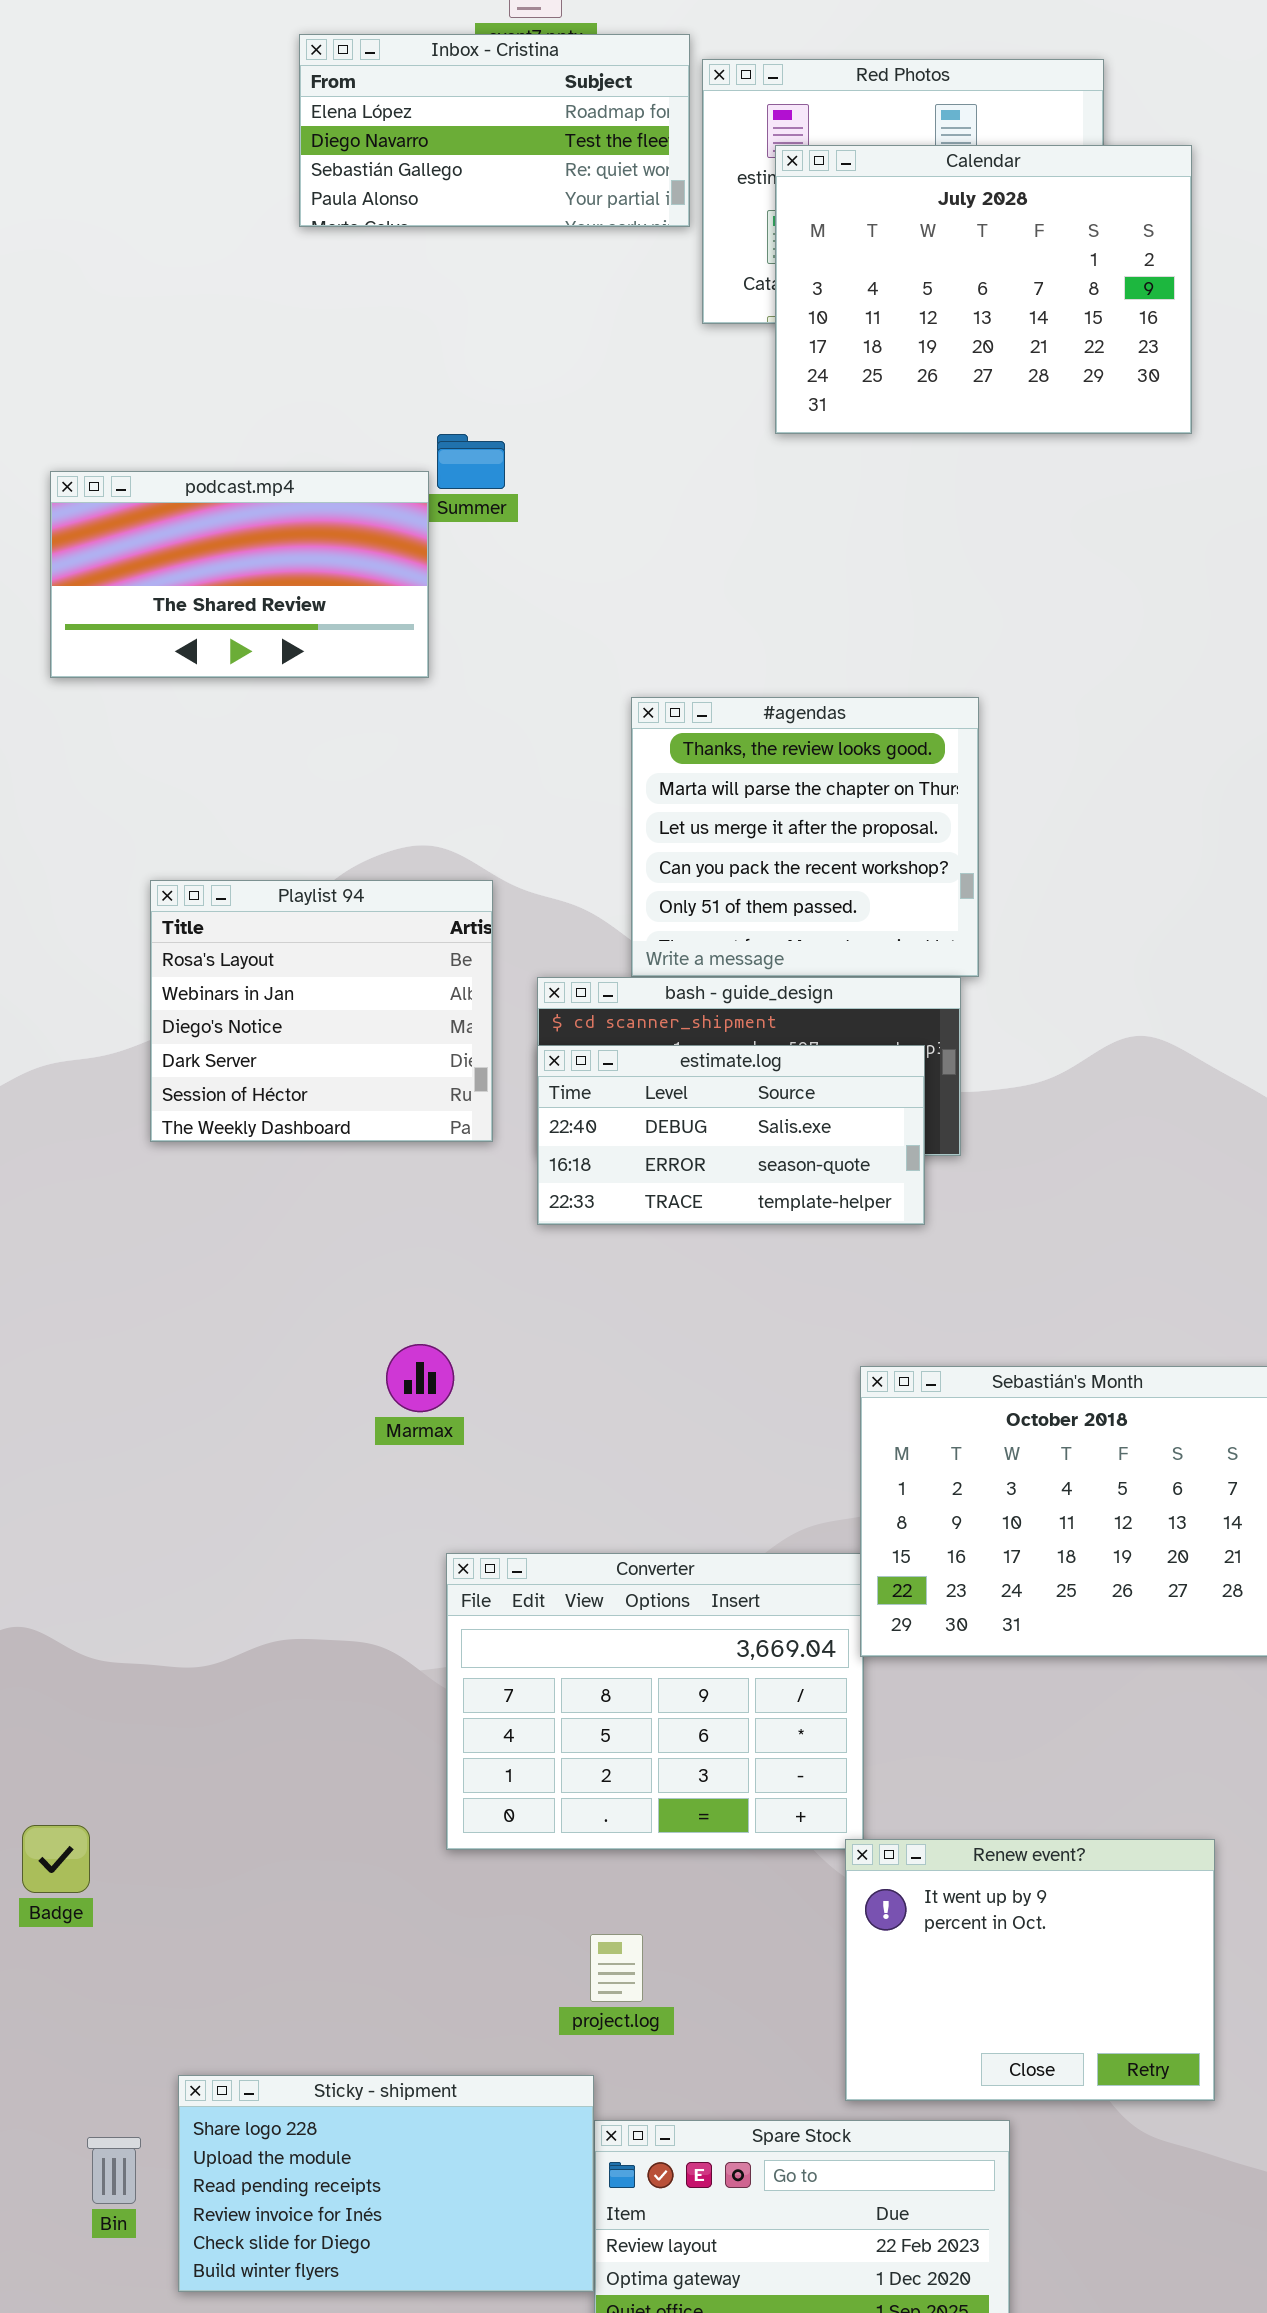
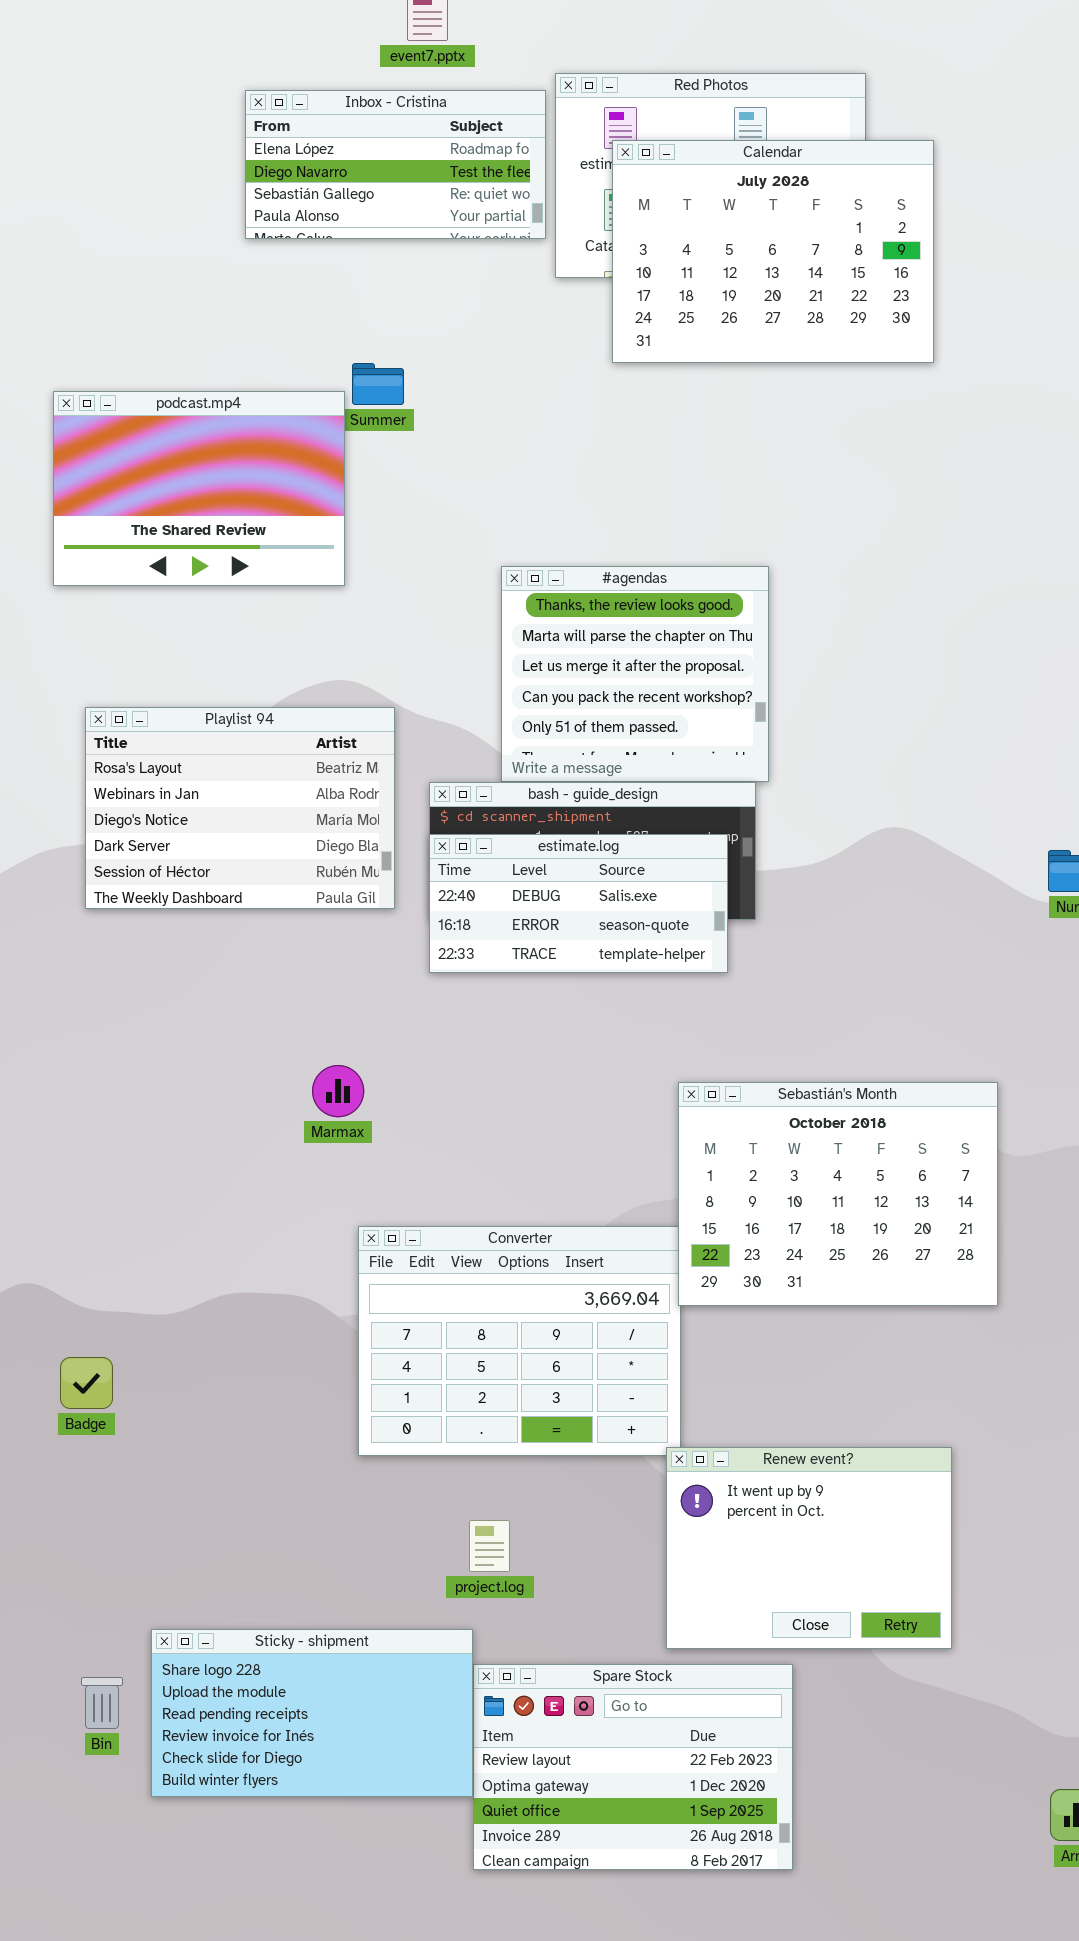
Inbox - Cristina: [299,34,690,227] -> [245,90,546,239], moved
podcast.mp4: [50,471,429,678] -> [53,391,345,586], resized
Playlist 94: [150,880,493,1142] -> [85,707,395,909], resized
Badge: [22,1825,90,1893] -> [60,1357,113,1409], moved

